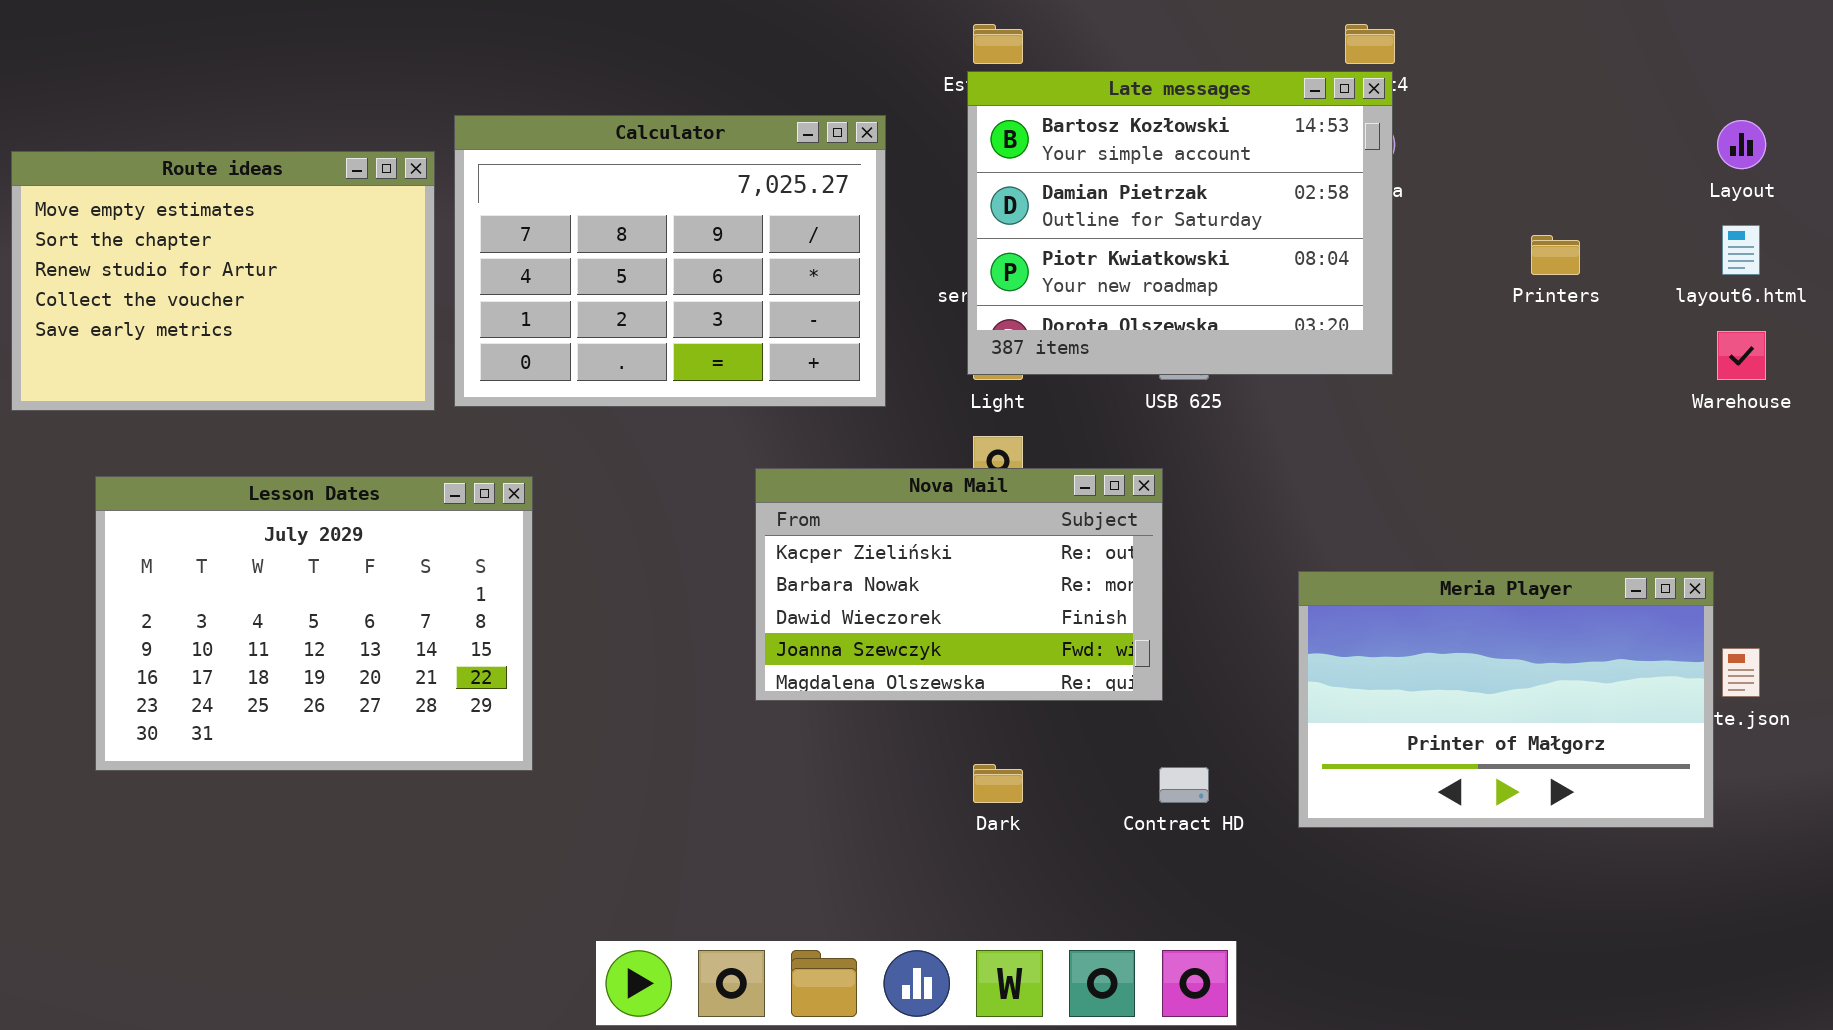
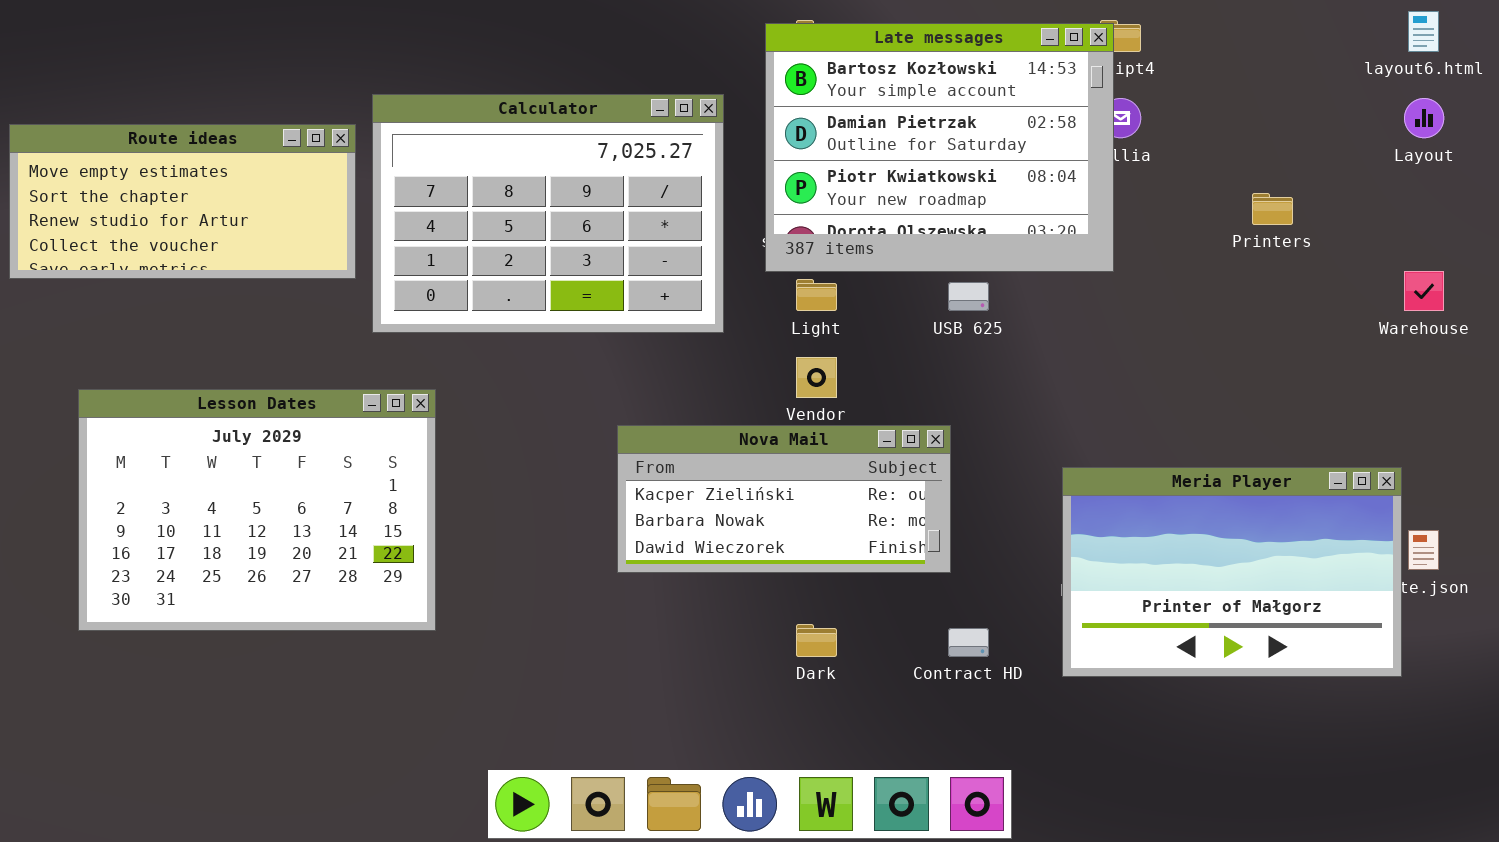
Late messages: [967,71,1393,375] -> [765,23,1114,272], moved
Route ideas: [11,151,435,411] -> [9,124,356,279], resized
layout6.html: [1722,225,1760,275] -> [1408,11,1439,52], moved
Nova Mail: [755,468,1163,701] -> [617,425,951,573], resized

